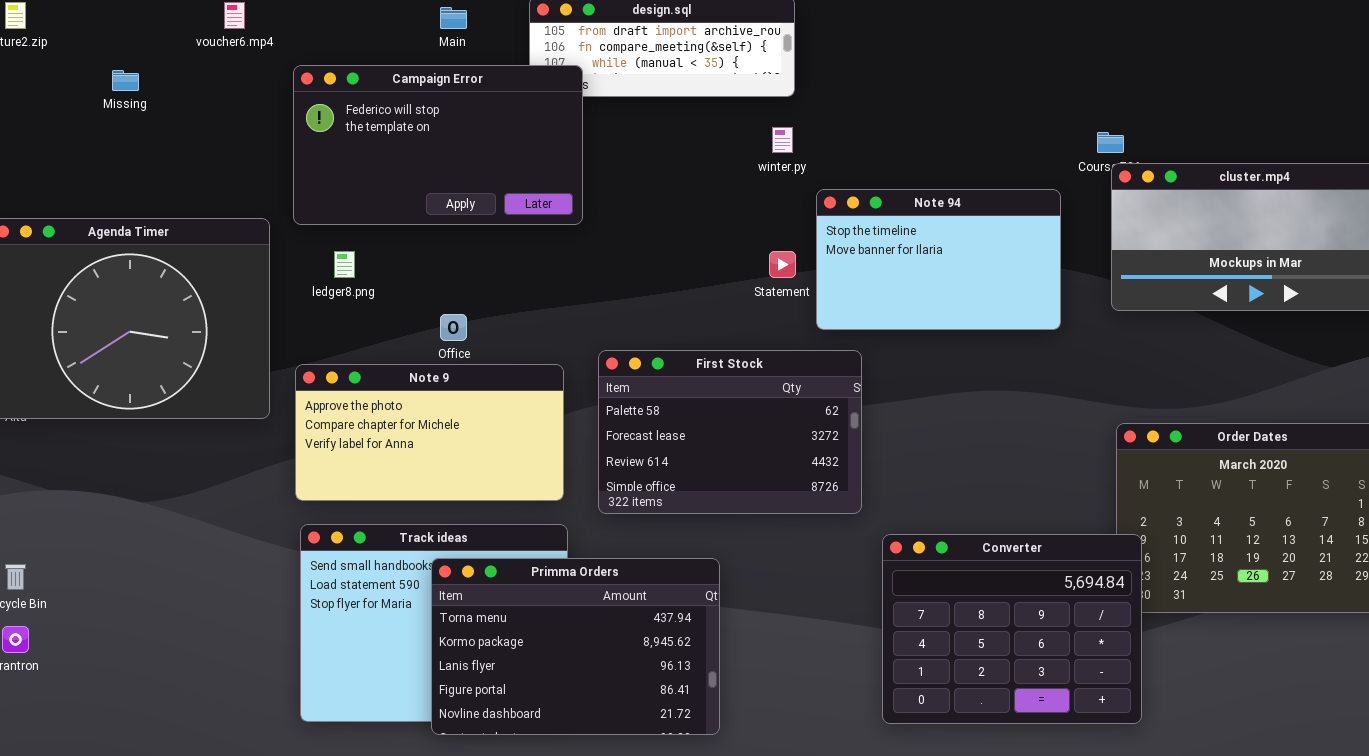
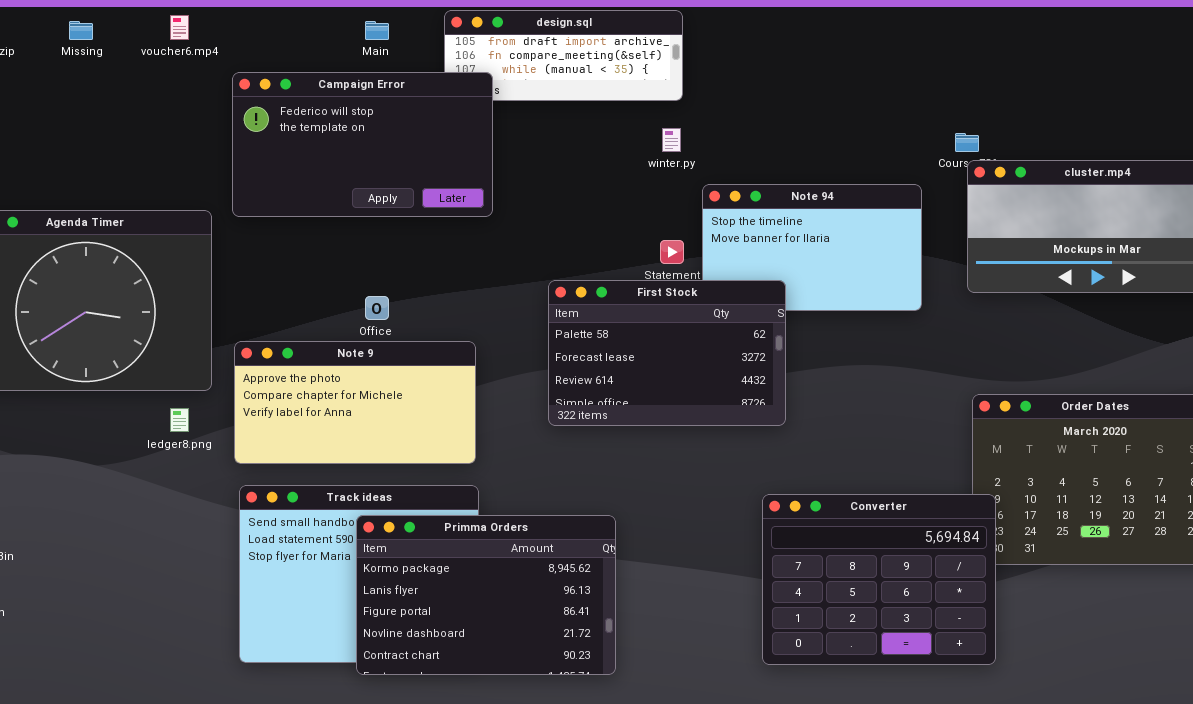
Missing: [112,70,139,91] -> [69,21,93,40], moved
ledger8.png: [334,251,355,278] -> [170,408,189,432], moved
First Stock: [598,350,862,514] -> [548,280,786,426], moved
Primma Orders: [431,558,720,735] -> [356,515,616,675], scrolled down 1 row

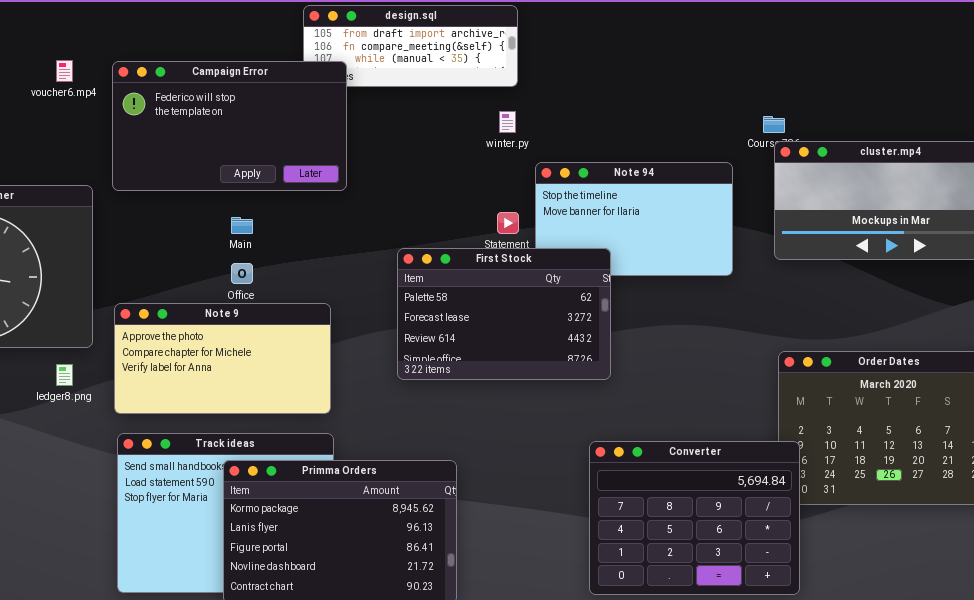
voucher6.mp4: [170,15,189,40] -> [56,60,73,82], moved
Main: [365,21,389,40] -> [231,217,253,234], moved

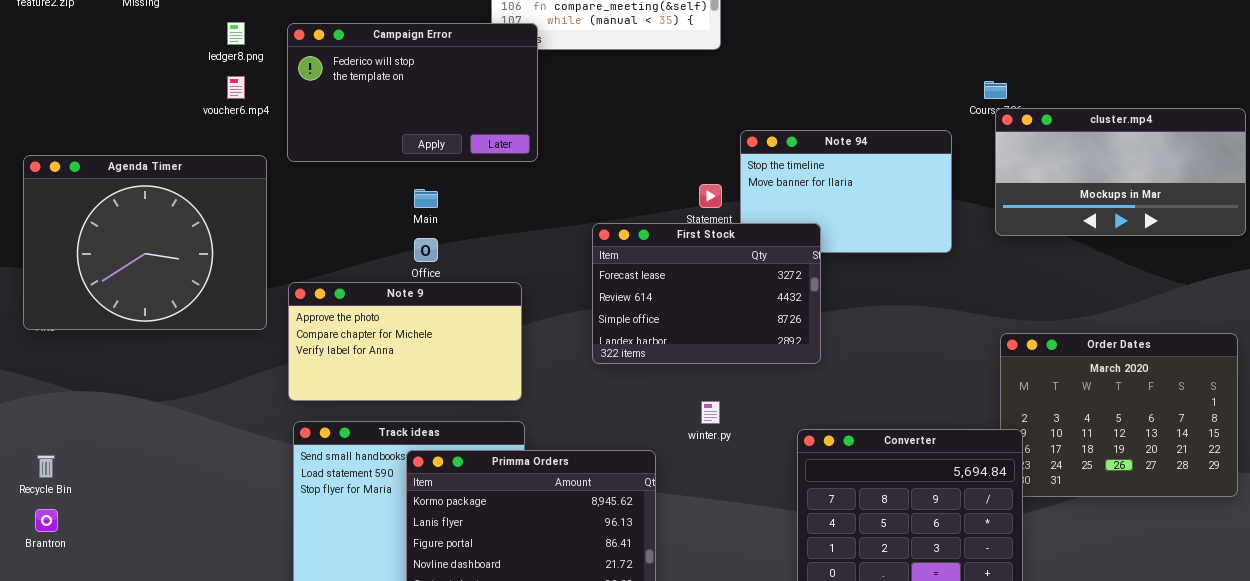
voucher6.mp4: [56,60,73,82] -> [227,76,245,99], moved
winter.py: [499,111,516,133] -> [701,401,720,424], moved
First Stock: [397,248,611,380] -> [592,223,821,364], scrolled down 1 row
ledger8.png: [56,364,73,386] -> [227,22,245,45], moved

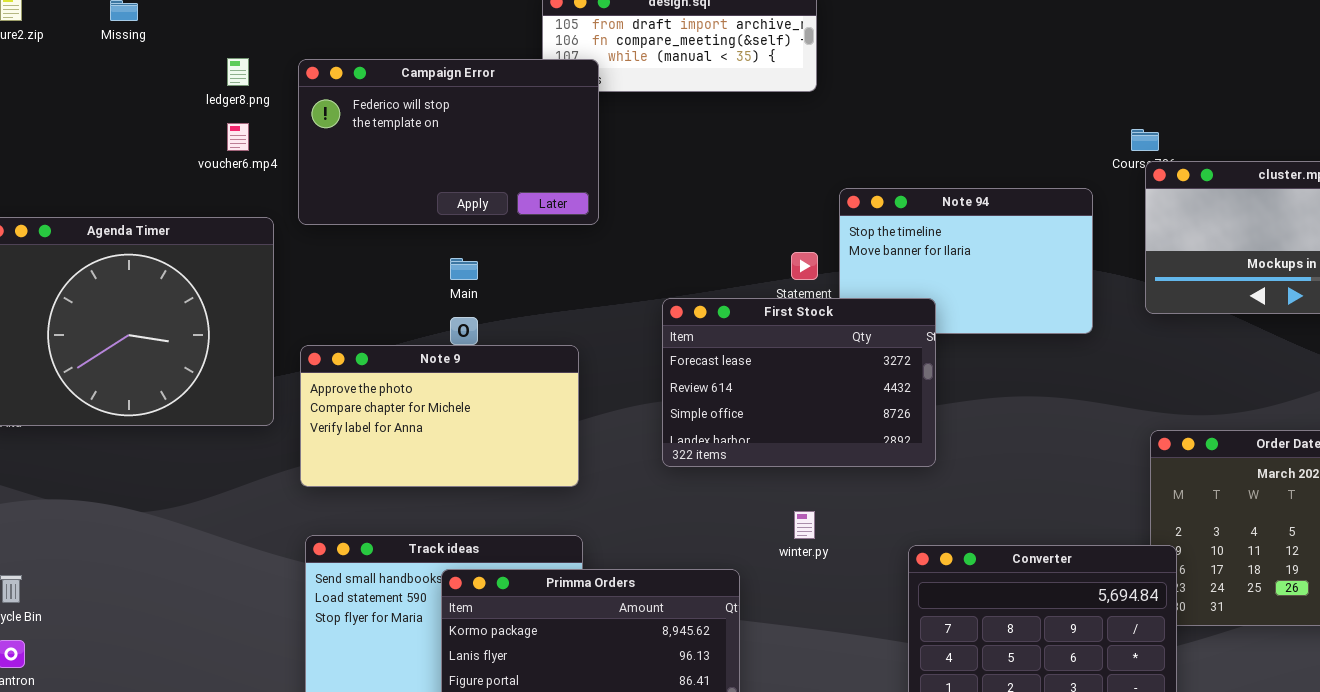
Note 9: [288,282,522,401] -> [300,345,579,487], moved

